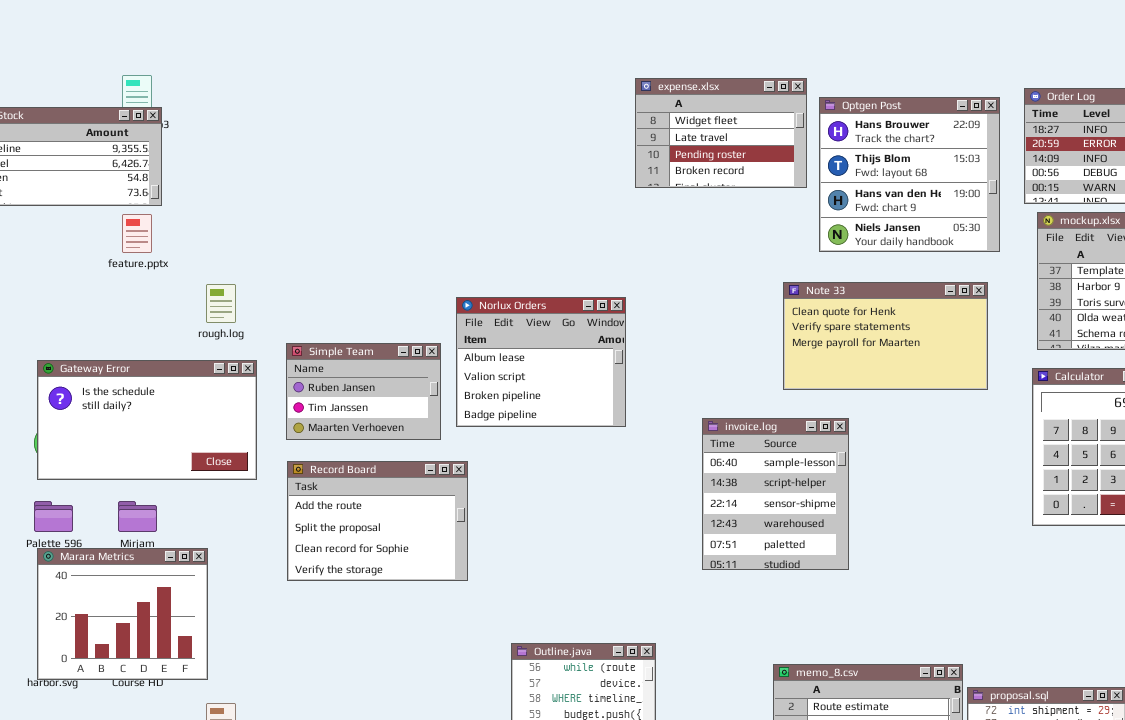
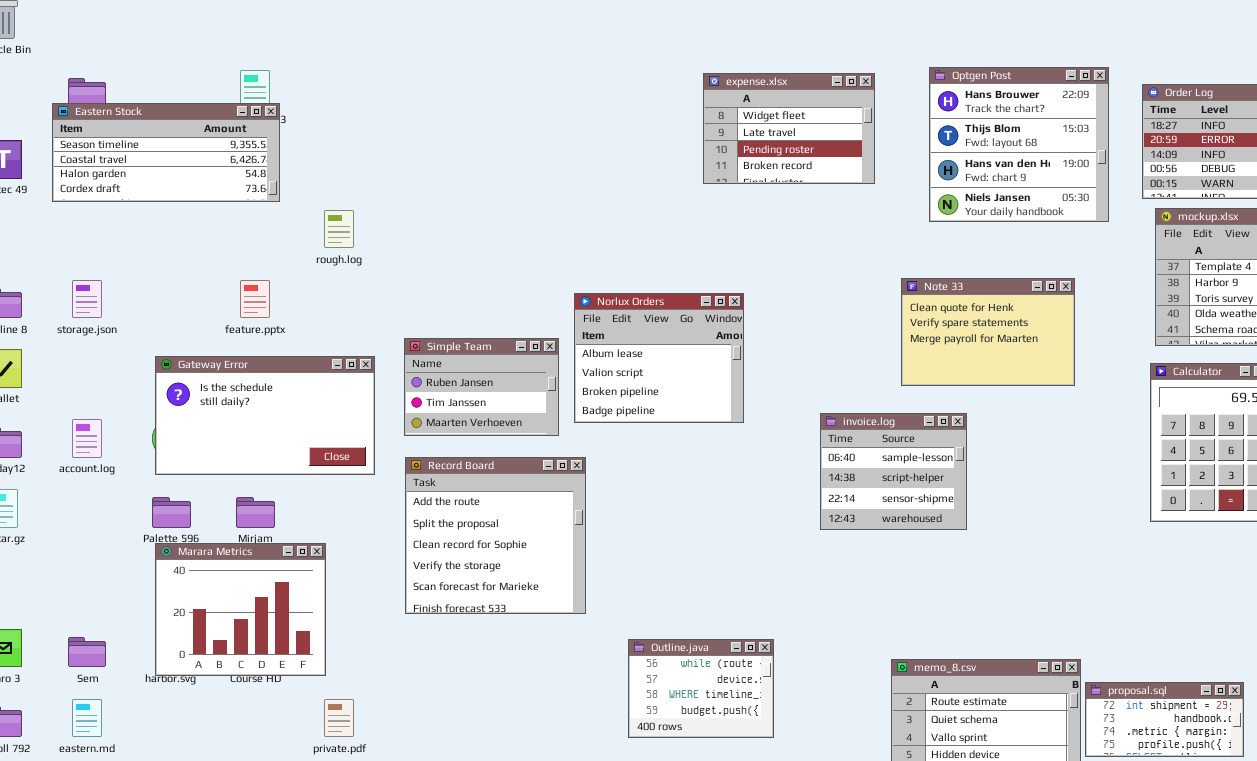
expense.xlsx: [635,78,807,188] -> [703,73,875,184], moved
Optgen Post: [819,97,1000,252] -> [929,67,1109,222], moved
feature.pptx: [122,214,152,253] -> [240,280,270,318], moved
Note 33: [783,282,988,390] -> [901,278,1075,386], resized
rough.log: [206,284,236,323] -> [324,210,354,248], moved
invoice.log: [702,418,849,570] -> [820,413,967,530], resized
Record Board: [287,461,468,581] -> [405,457,586,614], resized

